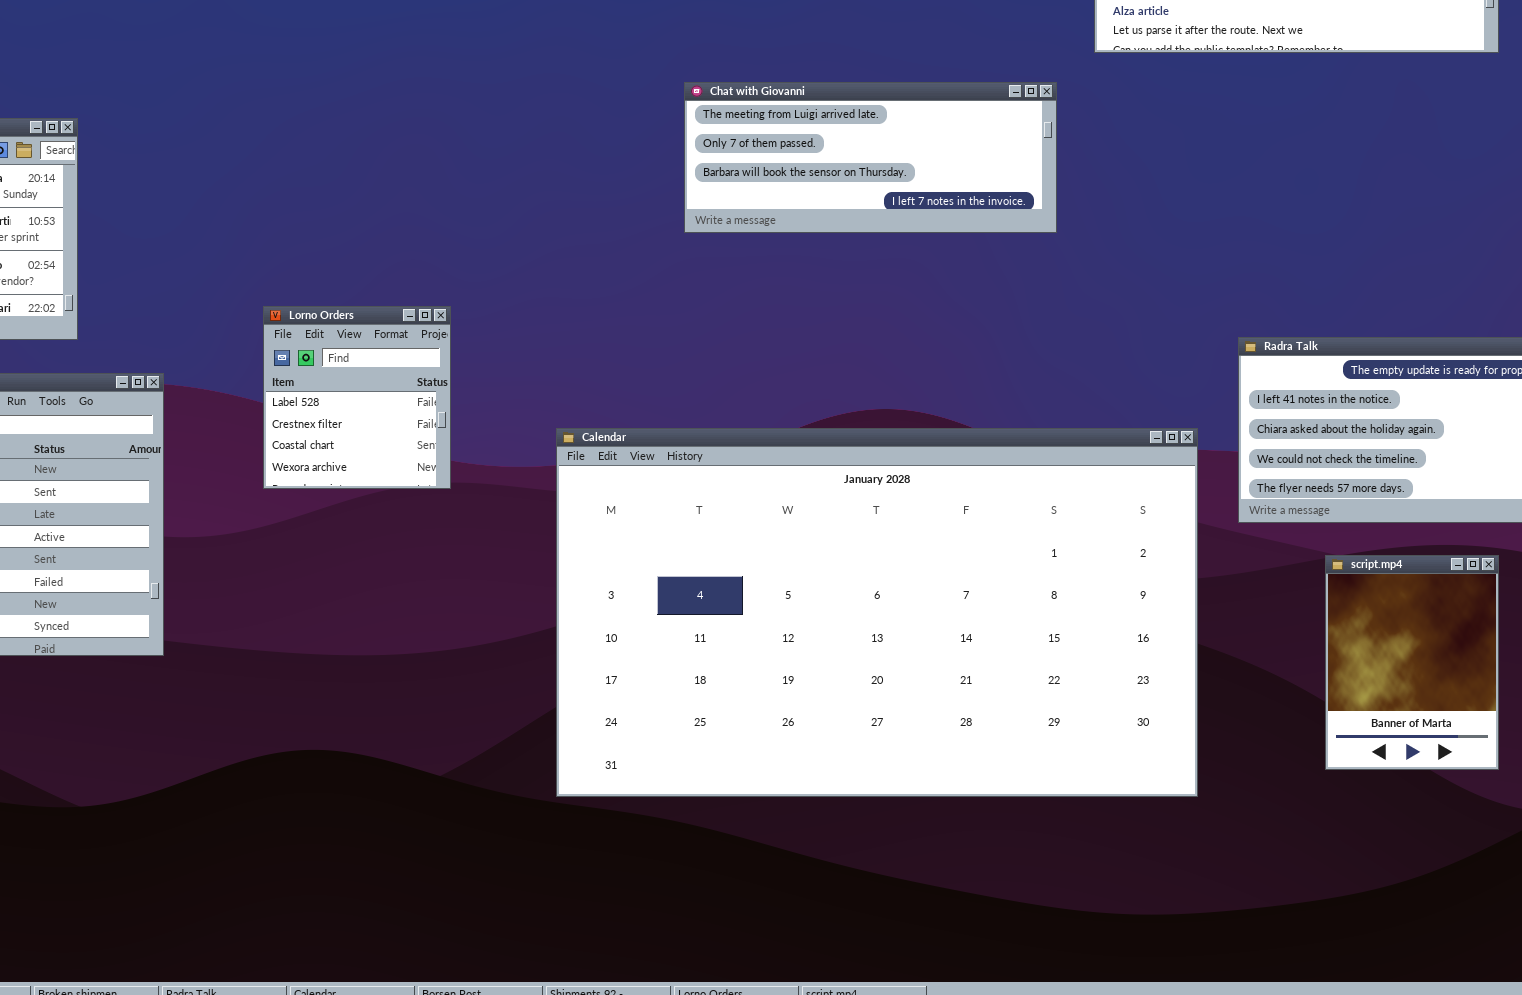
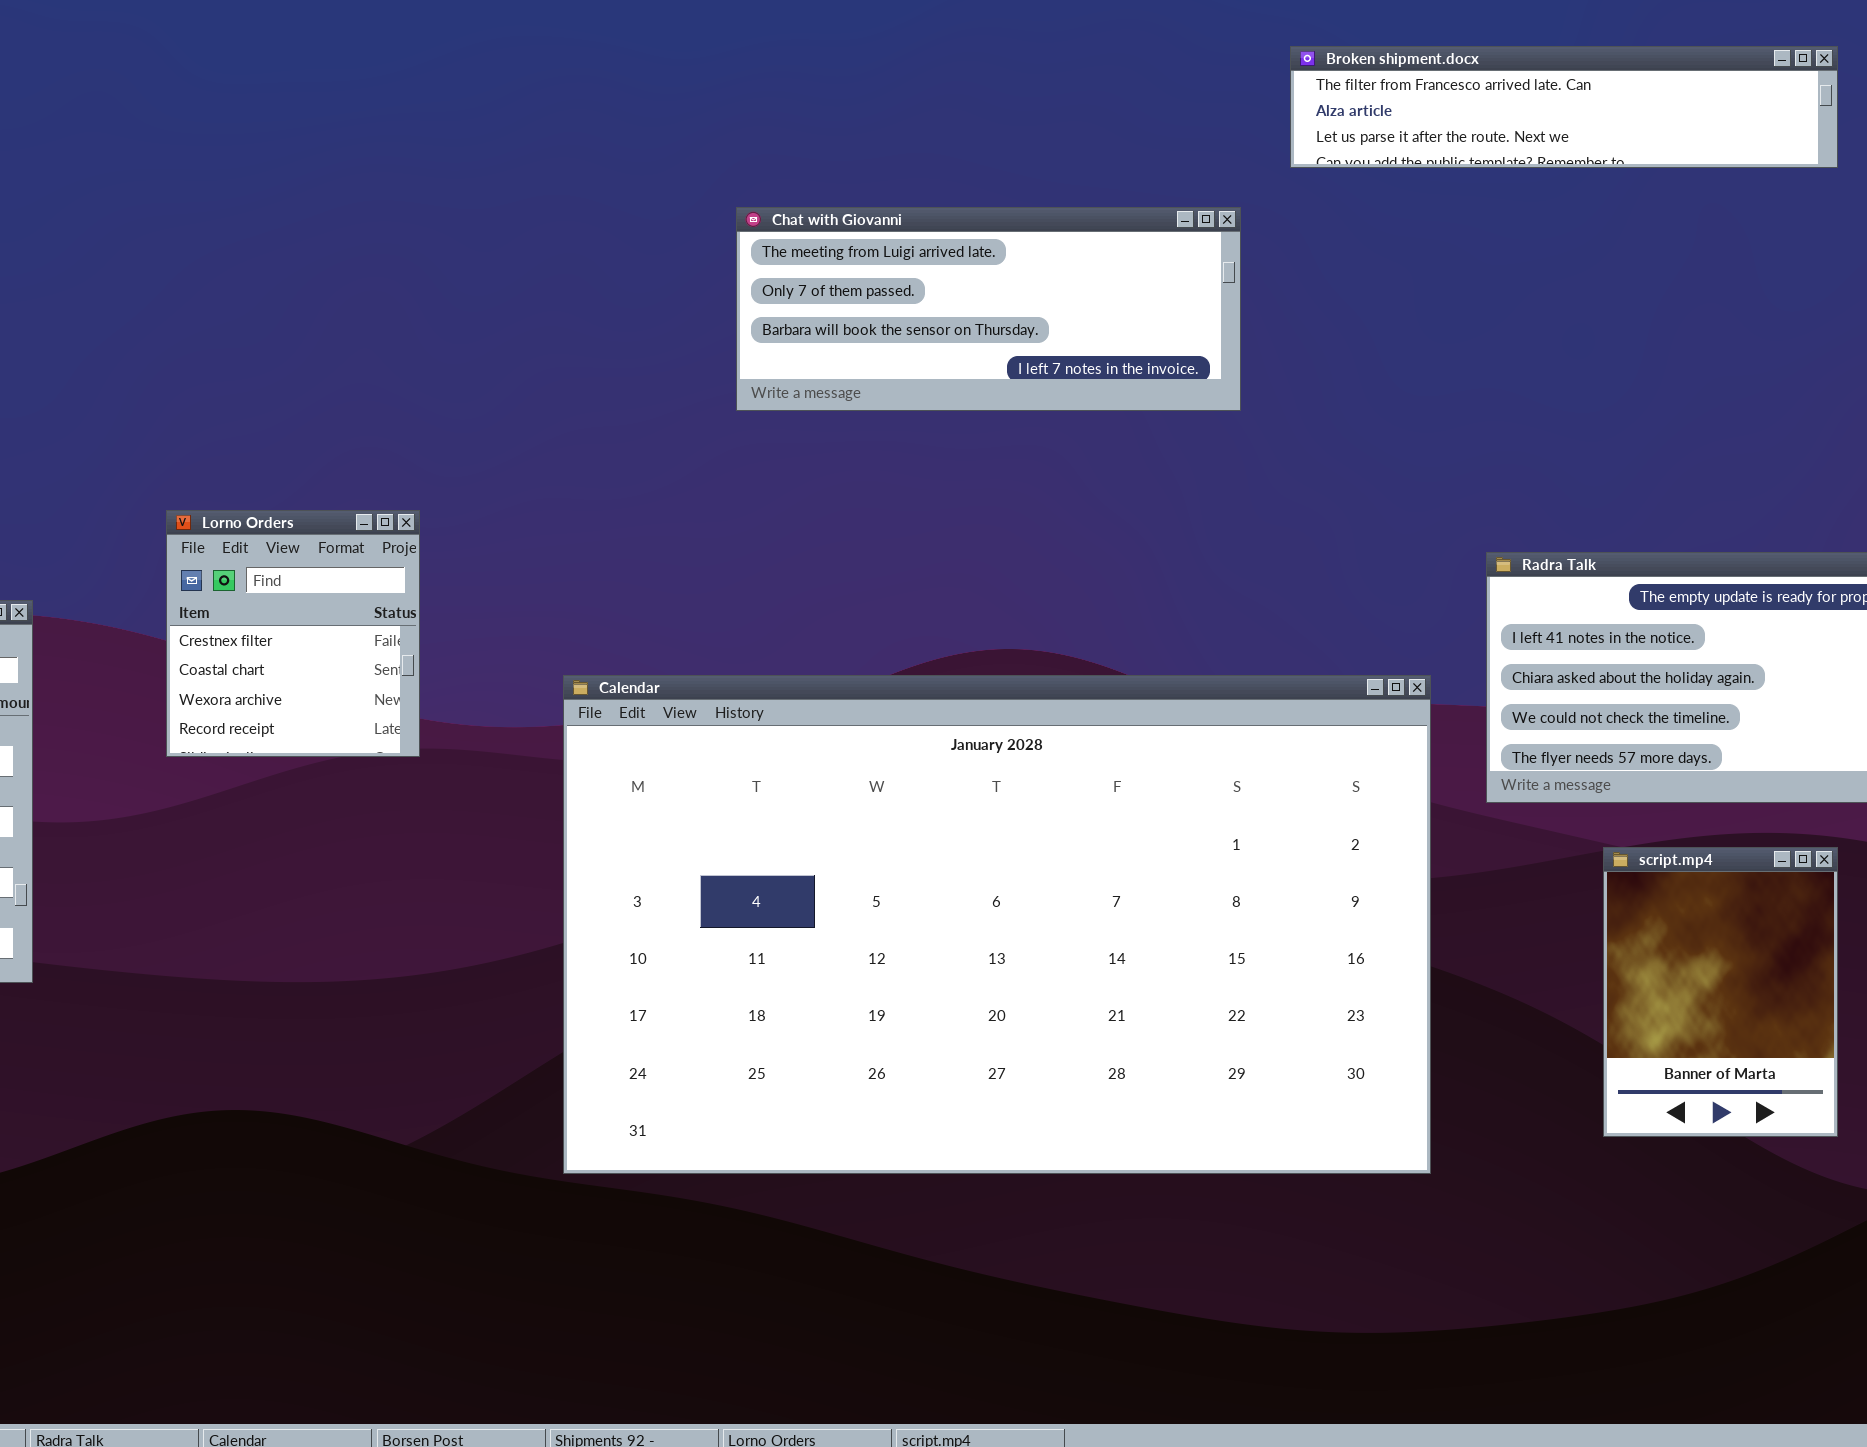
Lorno Orders: [263,306,451,489] -> [166,510,420,757], scrolled down 1 row

